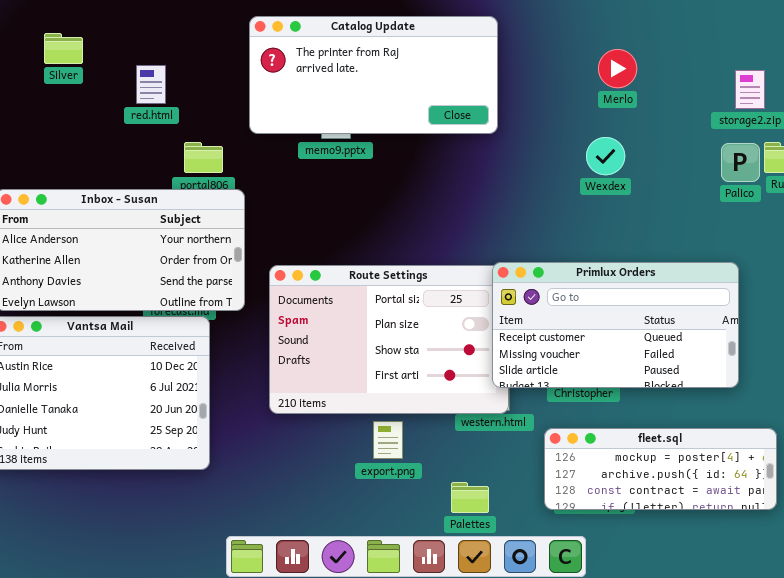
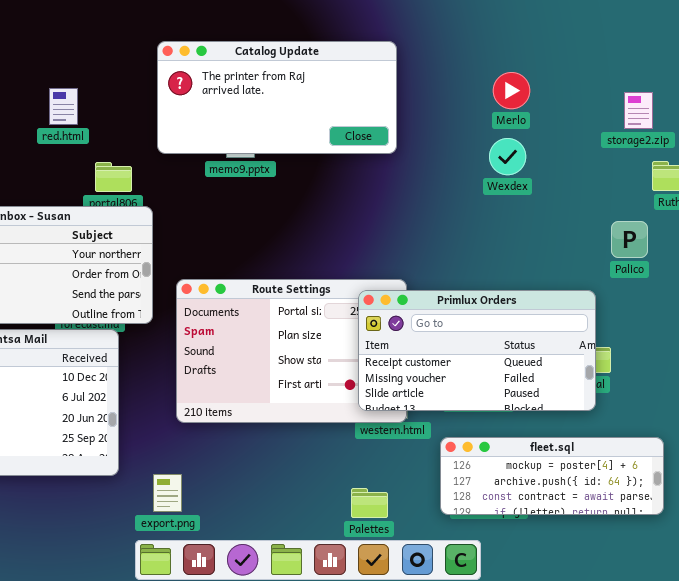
Wexdex: [586,137,625,175] -> [489,138,526,175], moved
Palico: [721,143,760,182] -> [611,221,648,258], moved
Primlux Orders: [492,262,739,388] -> [358,290,596,411], moved
export.png: [373,421,403,459] -> [153,474,182,512], moved

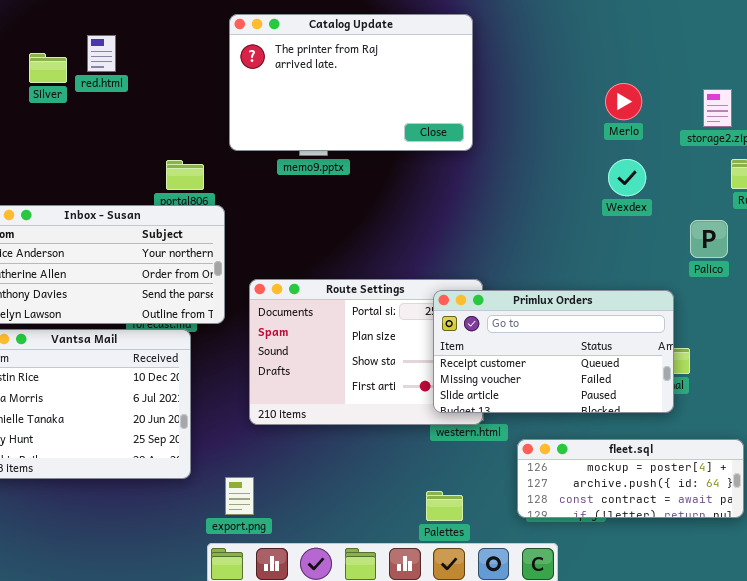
Catalog Update: [157,41,397,154] -> [229,14,473,151], resized
Merlo: [493,72,530,109] -> [605,83,642,120], moved
red.html: [49,88,78,125] -> [87,35,116,72], moved
Wexdex: [489,138,526,175] -> [608,159,646,196], moved

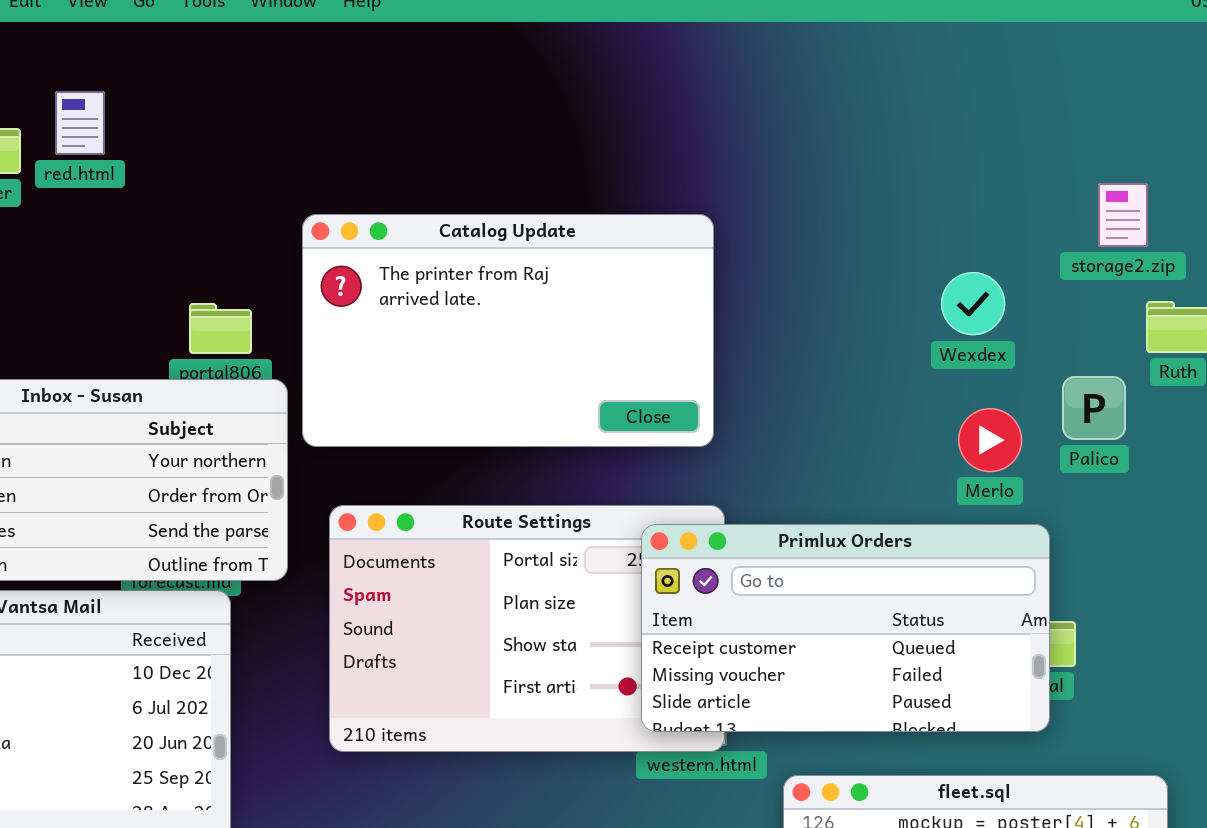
Catalog Update: [229,14,473,151] -> [302,214,714,447], moved
Merlo: [605,83,642,120] -> [958,408,1022,472], moved
Wexdex: [608,159,646,196] -> [941,272,1005,335], moved
Palico: [690,220,728,258] -> [1062,376,1126,440], moved

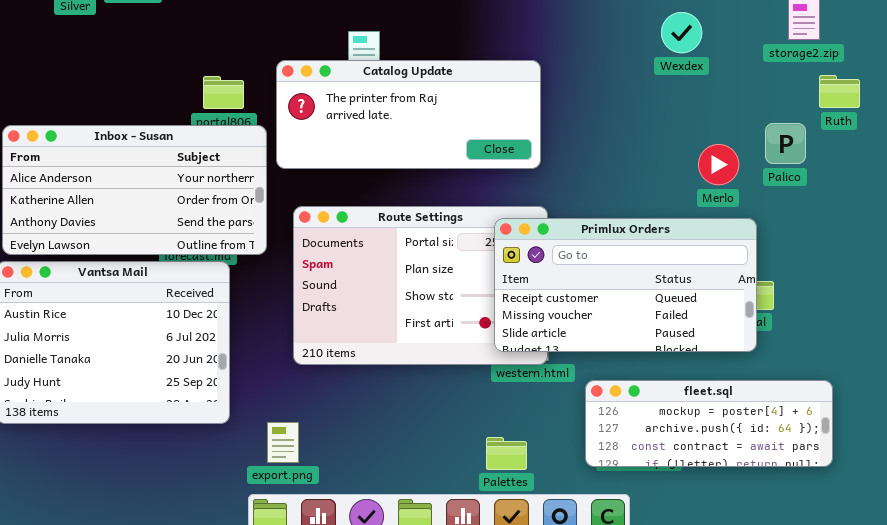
Catalog Update: [302,214,714,447] -> [276,60,541,169], resized
Wexdex: [941,272,1005,335] -> [661,12,702,53], moved

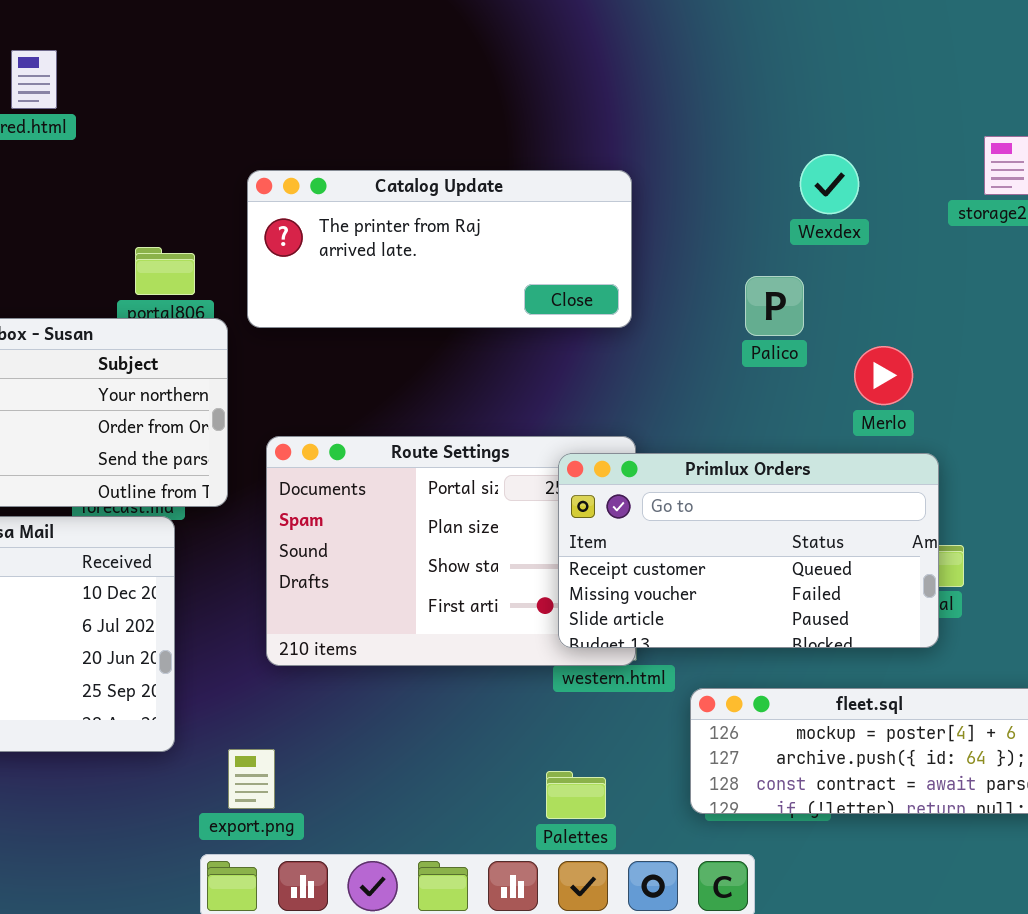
Catalog Update: [276,60,541,169] -> [247,170,632,328], moved
Palico: [765,123,806,164] -> [745,276,804,336], moved

